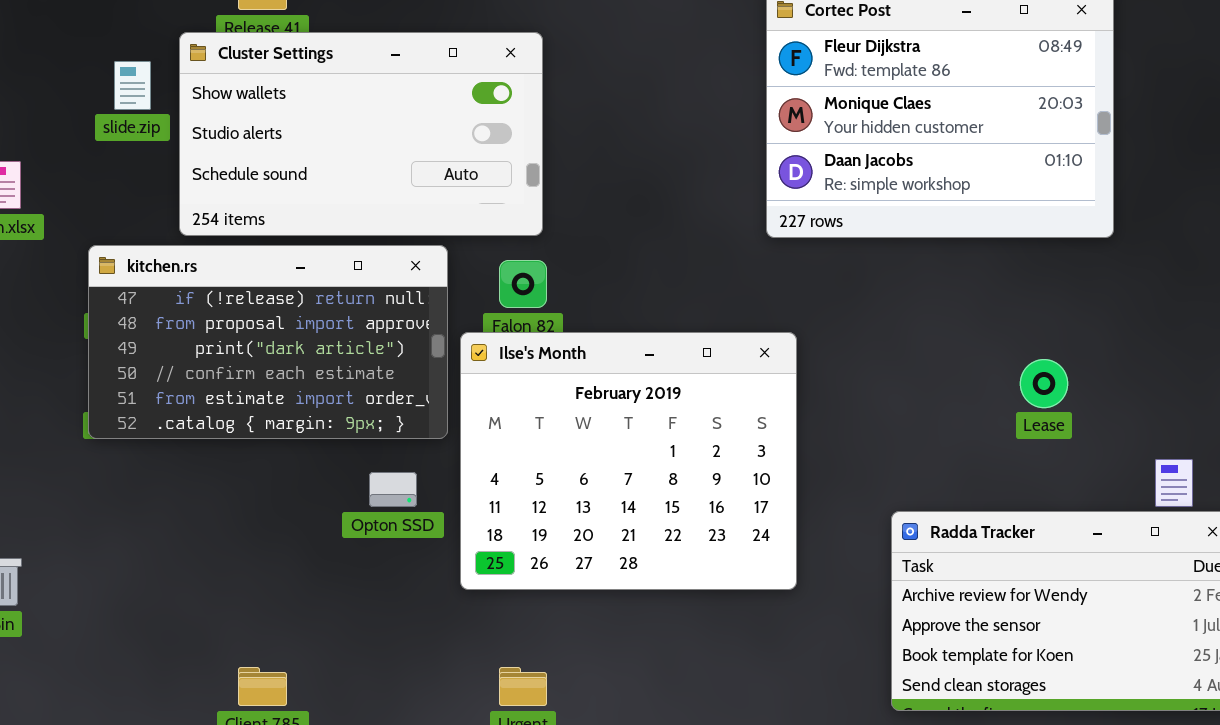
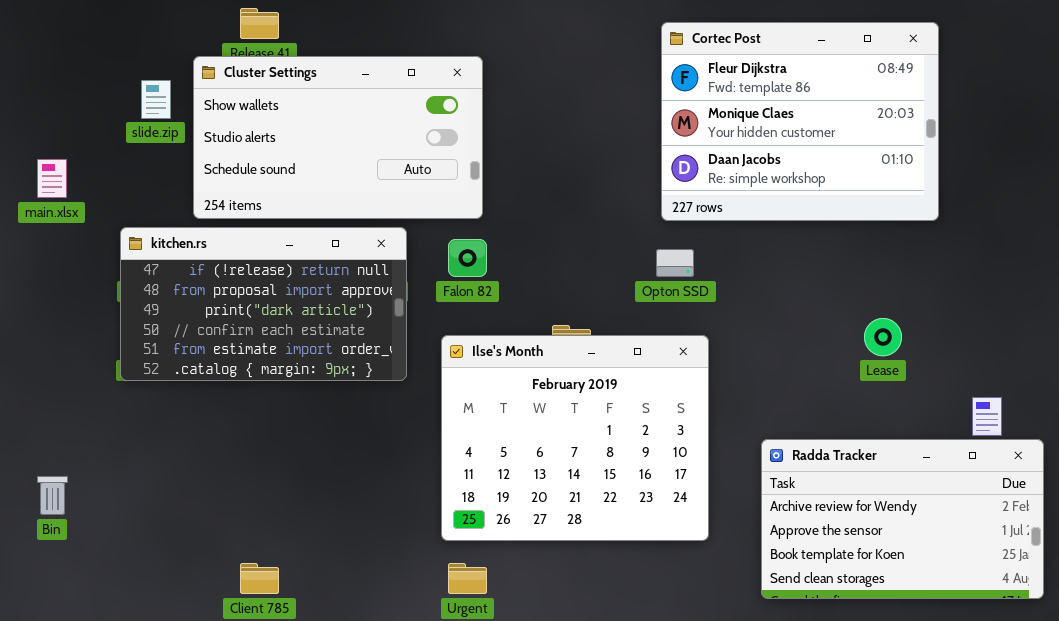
Ilse's Month: [460,332,797,590] -> [441,335,709,541], moved
Opton SSD: [369,472,417,507] -> [656,249,694,277], moved

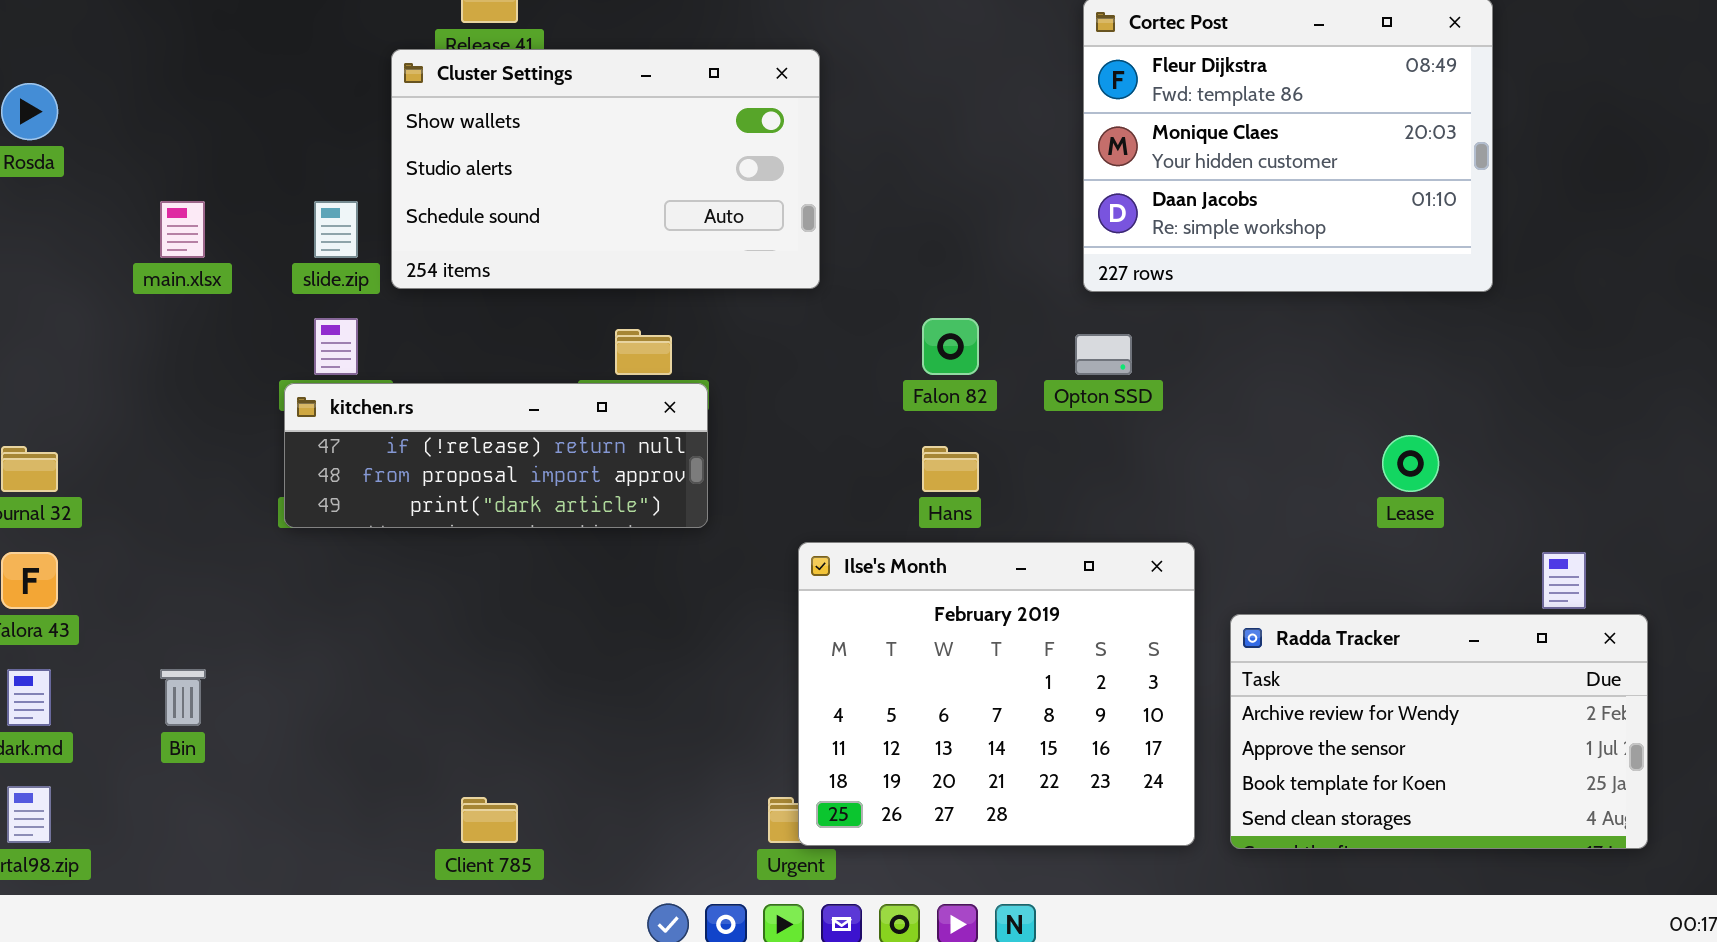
slide.zip: [141,80,171,119] -> [314,201,358,258], moved
kitchen.rs: [120,227,407,381] -> [284,383,708,528], resized
Falon 82: [448,239,487,277] -> [922,318,979,375], moved
Ilse's Month: [441,335,709,541] -> [798,542,1195,846], moved

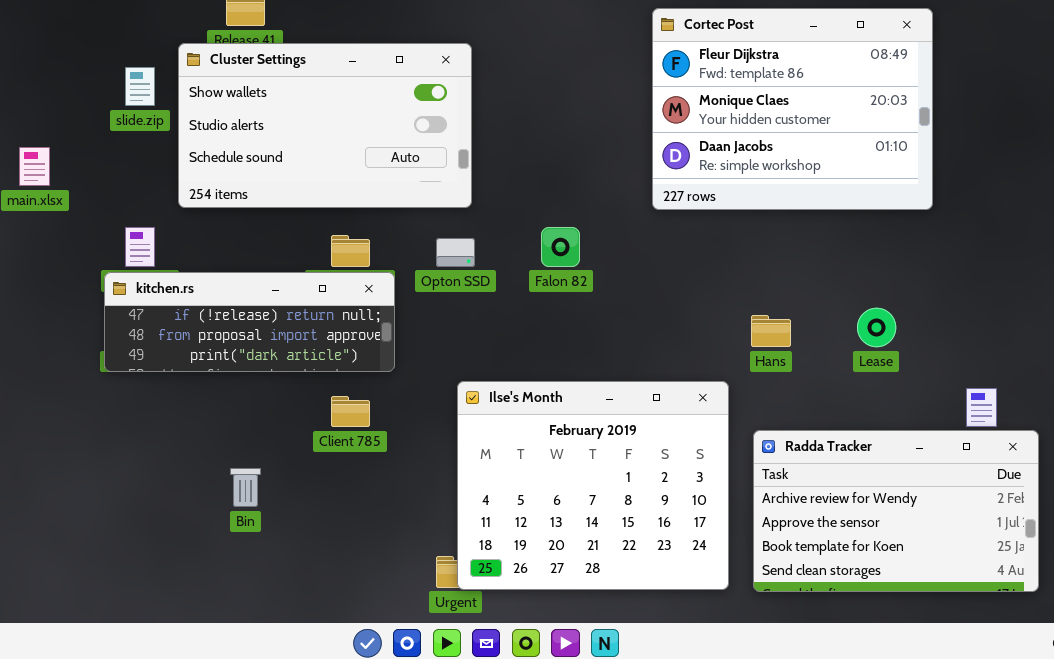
slide.zip: [314,201,358,258] -> [125,67,155,106], moved
Opton SSD: [1075,334,1132,375] -> [436,238,475,267], moved
Hans: [922,446,979,492] -> [751,315,791,347], moved
Bin: [160,669,206,726] -> [230,468,261,507], moved
Client 785: [461,797,518,843] -> [331,396,370,427], moved

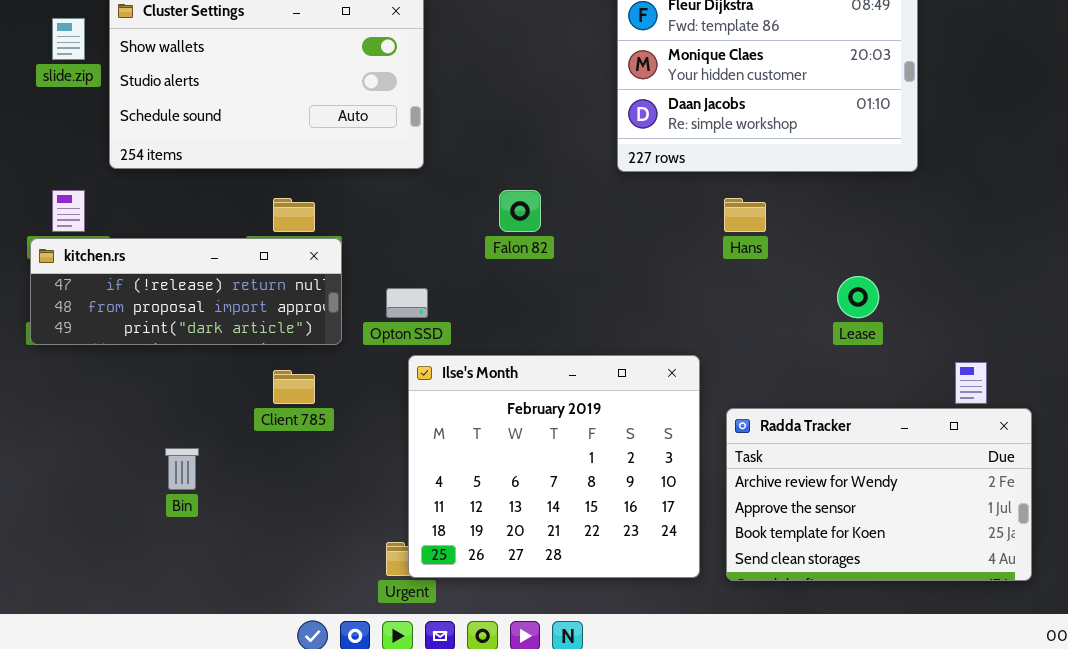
Opton SSD: [436,238,475,267] -> [386,288,428,318], moved
Hans: [751,315,791,347] -> [724,198,766,232], moved

